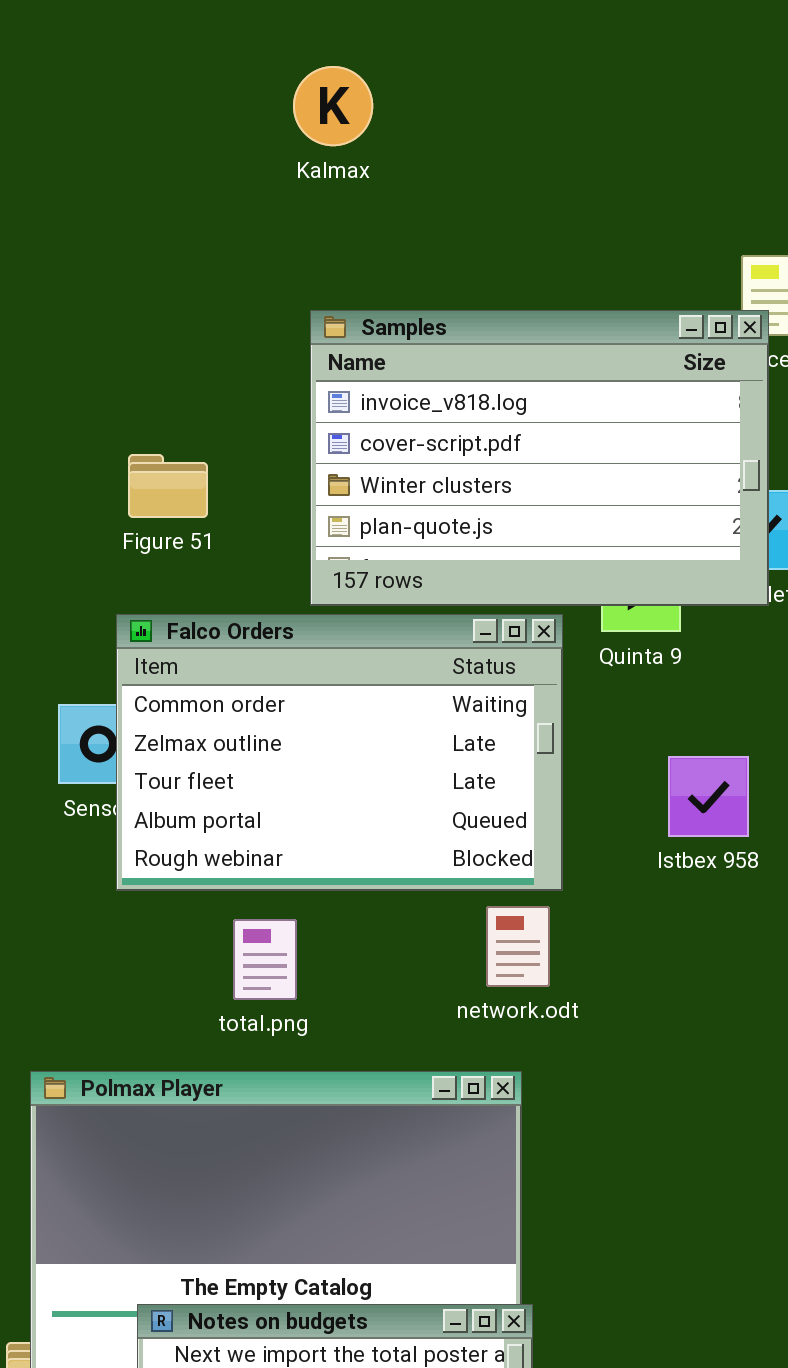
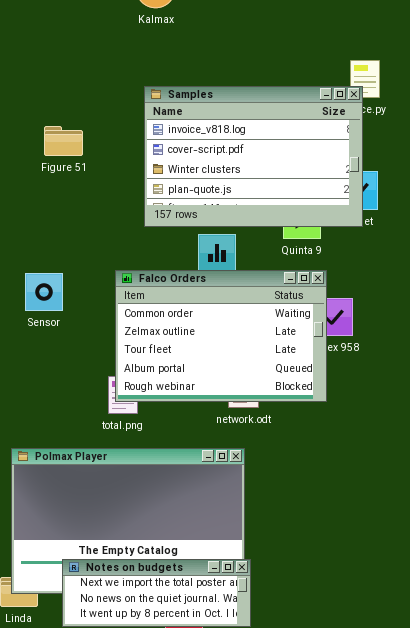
Figure 51: [128,454,208,518] -> [44,126,83,156], moved
Falco Orders: [116,614,563,891] -> [115,270,327,402], moved

